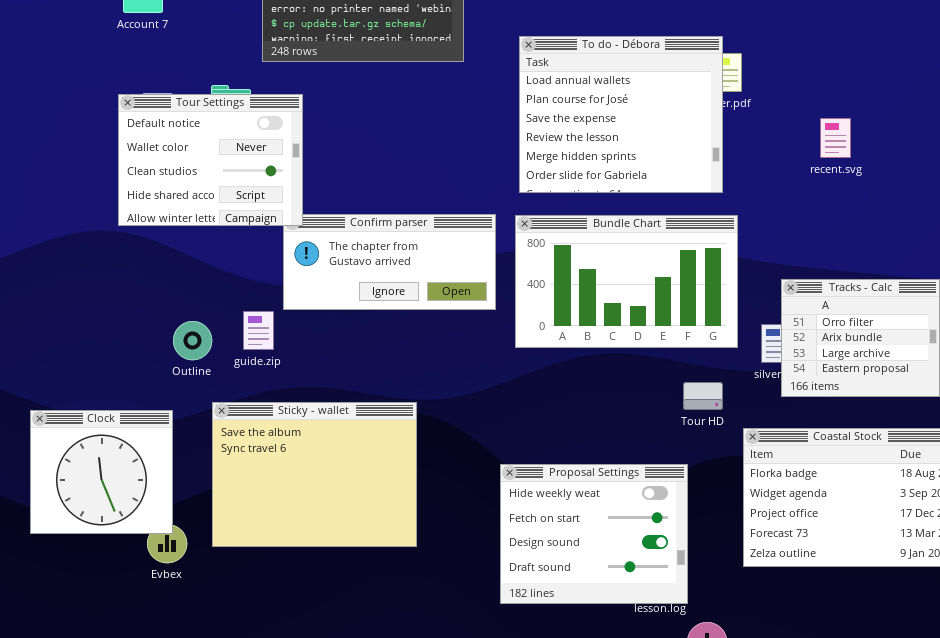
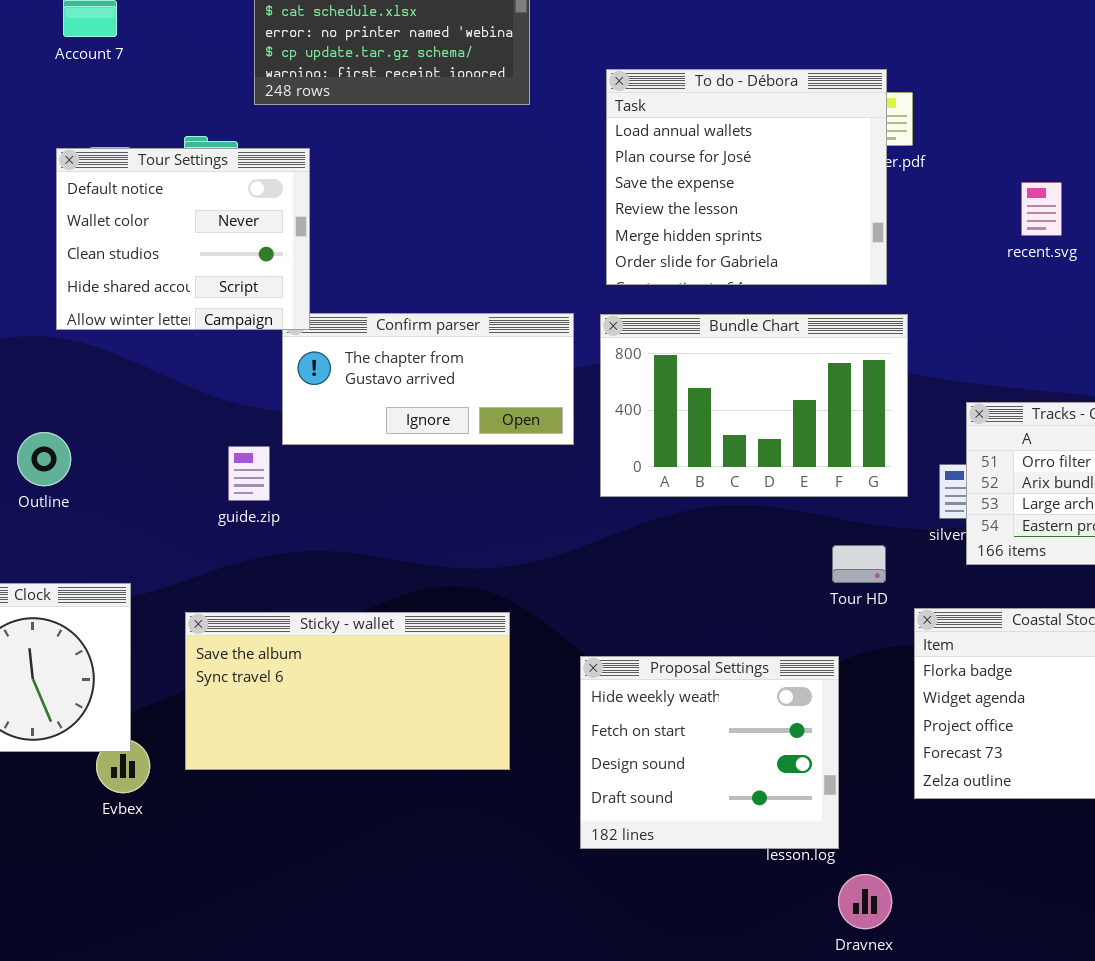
Outline: [173,321,212,360] -> [17,432,71,486], moved
Sticky - wallet: [212,402,417,547] -> [185,612,510,770], resized

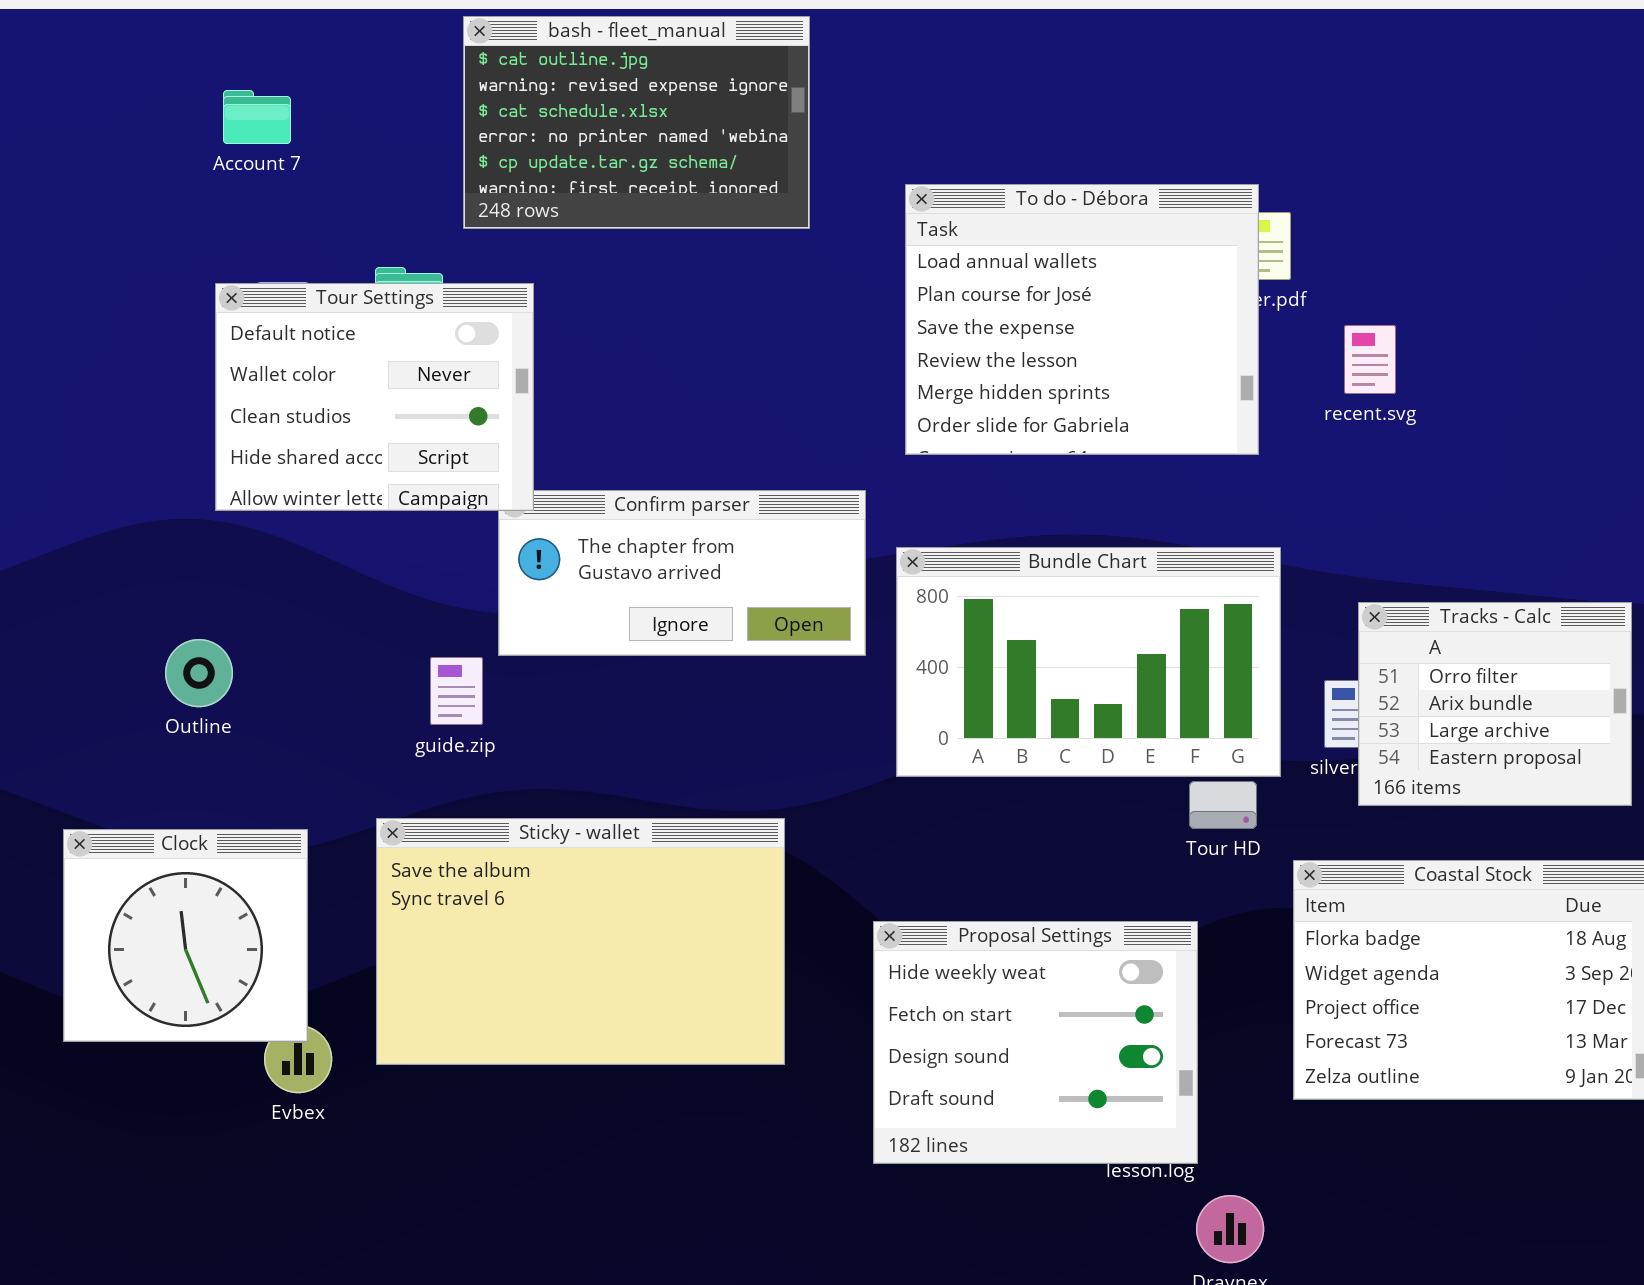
recent.svg: [1021,182,1062,236] -> [1344,325,1396,394], moved
Bundle Chart: [600,314,908,497] -> [896,547,1281,777], moved
Sticky - wallet: [185,612,510,770] -> [376,818,785,1065], resized

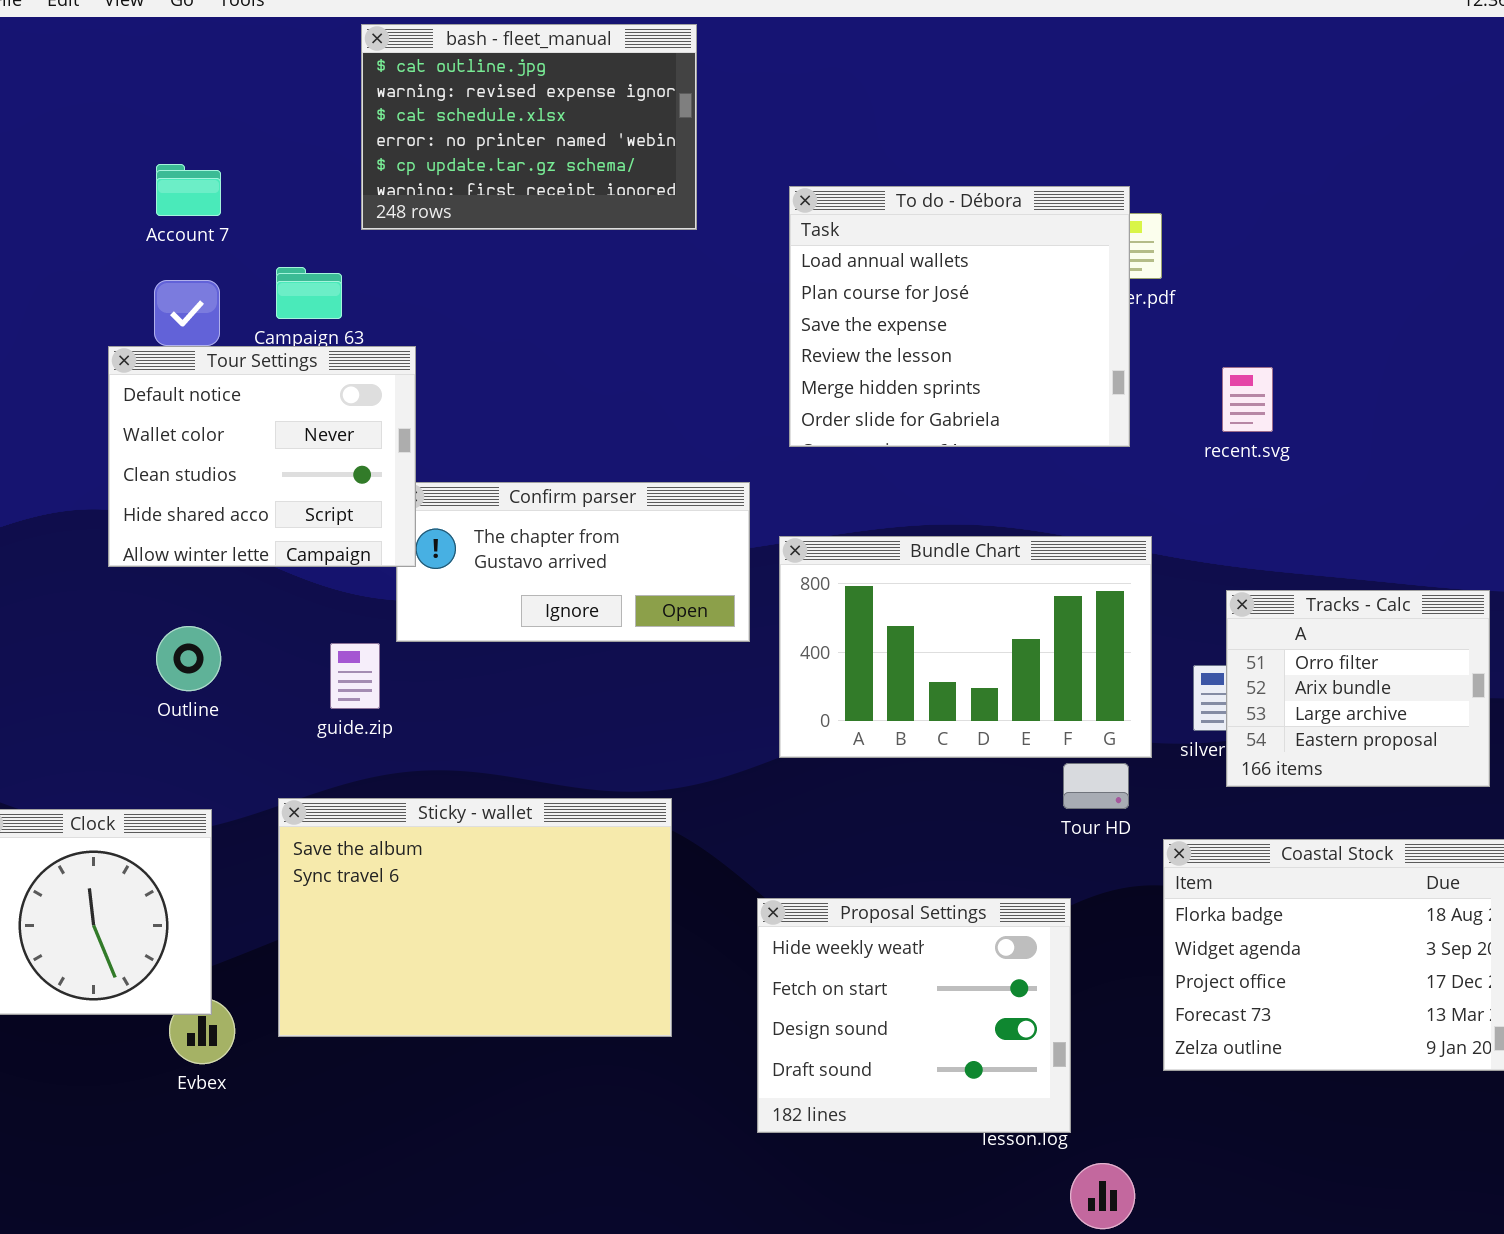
Account 7: [223,90,291,144] -> [156,164,221,216], moved
Tour Settings: [215,283,534,511] -> [108,346,416,567], moved
recent.svg: [1344,325,1396,394] -> [1222,367,1273,432], moved
Outline: [165,639,233,707] -> [156,626,221,691], moved

